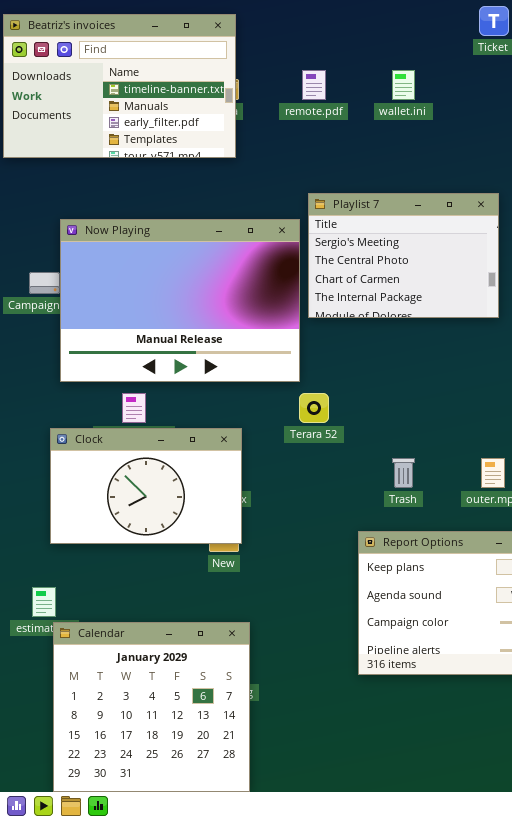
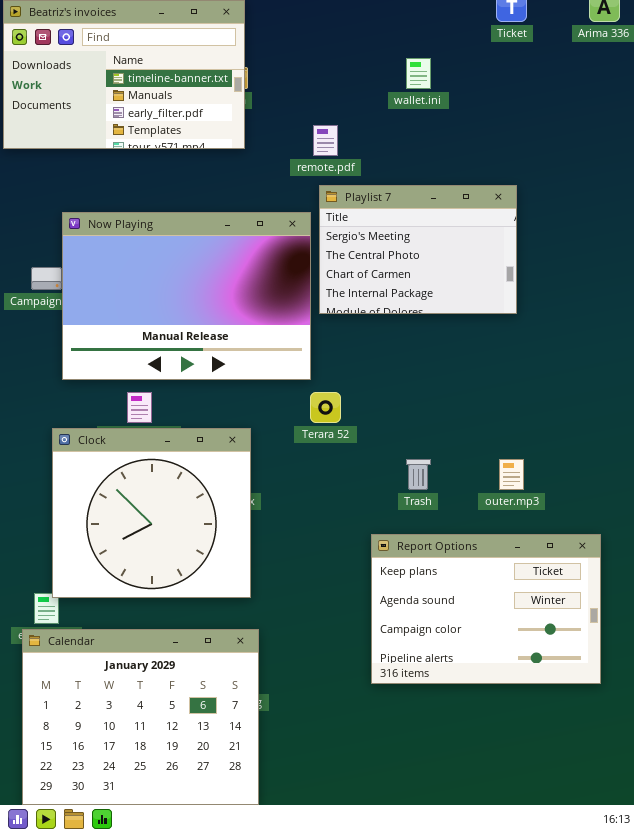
remote.pdf: [302,70,326,100] -> [313,125,338,156], moved
Clock: [50,428,242,544] -> [52,428,251,598], resized
Calendar: [53,622,250,792] -> [22,629,259,805], resized

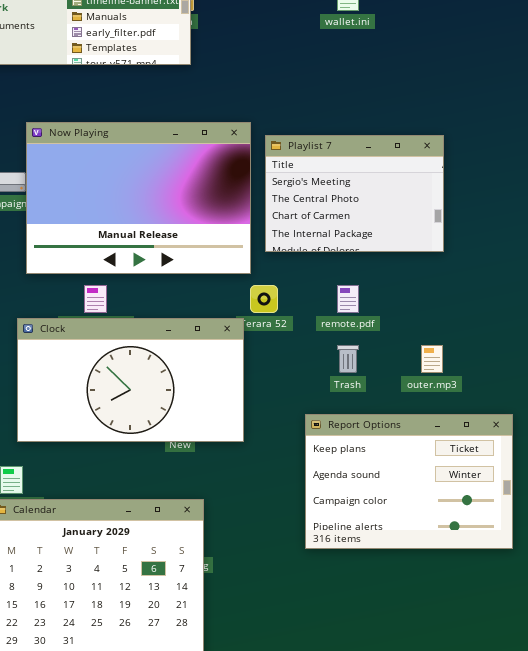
remote.pdf: [313,125,338,156] -> [337,285,359,313], moved
Playlist 7: [319,185,517,314] -> [265,135,444,252], moved
Clock: [52,428,251,598] -> [17,318,244,442], resized

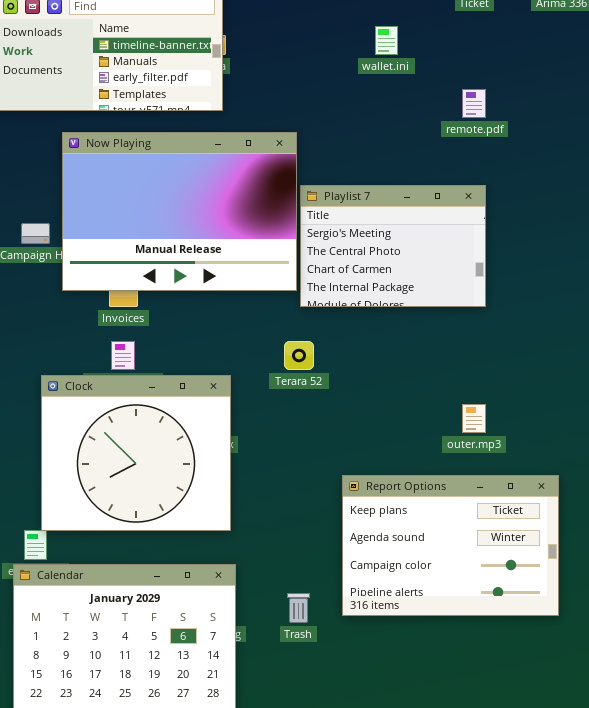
Now Playing: [26,122,251,274] -> [62,132,297,291], moved
remote.pdf: [337,285,359,313] -> [462,89,486,118], moved
Clock: [17,318,244,442] -> [41,375,231,531], resized
Trash: [337,345,359,373] -> [287,593,310,623], moved

